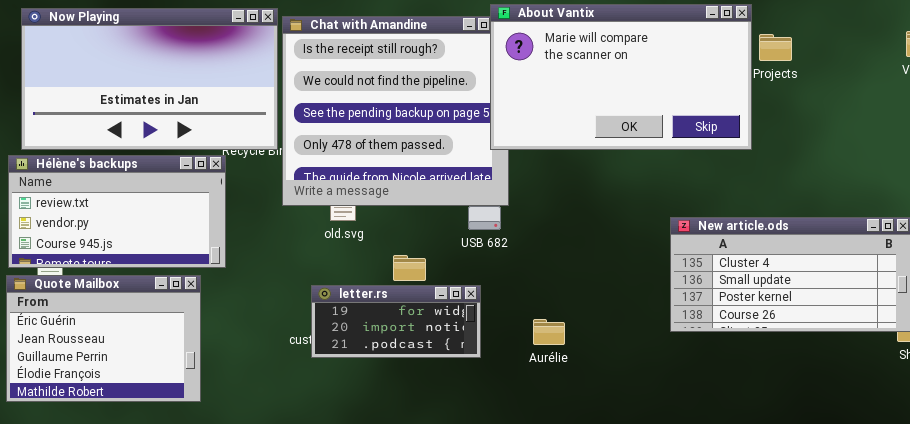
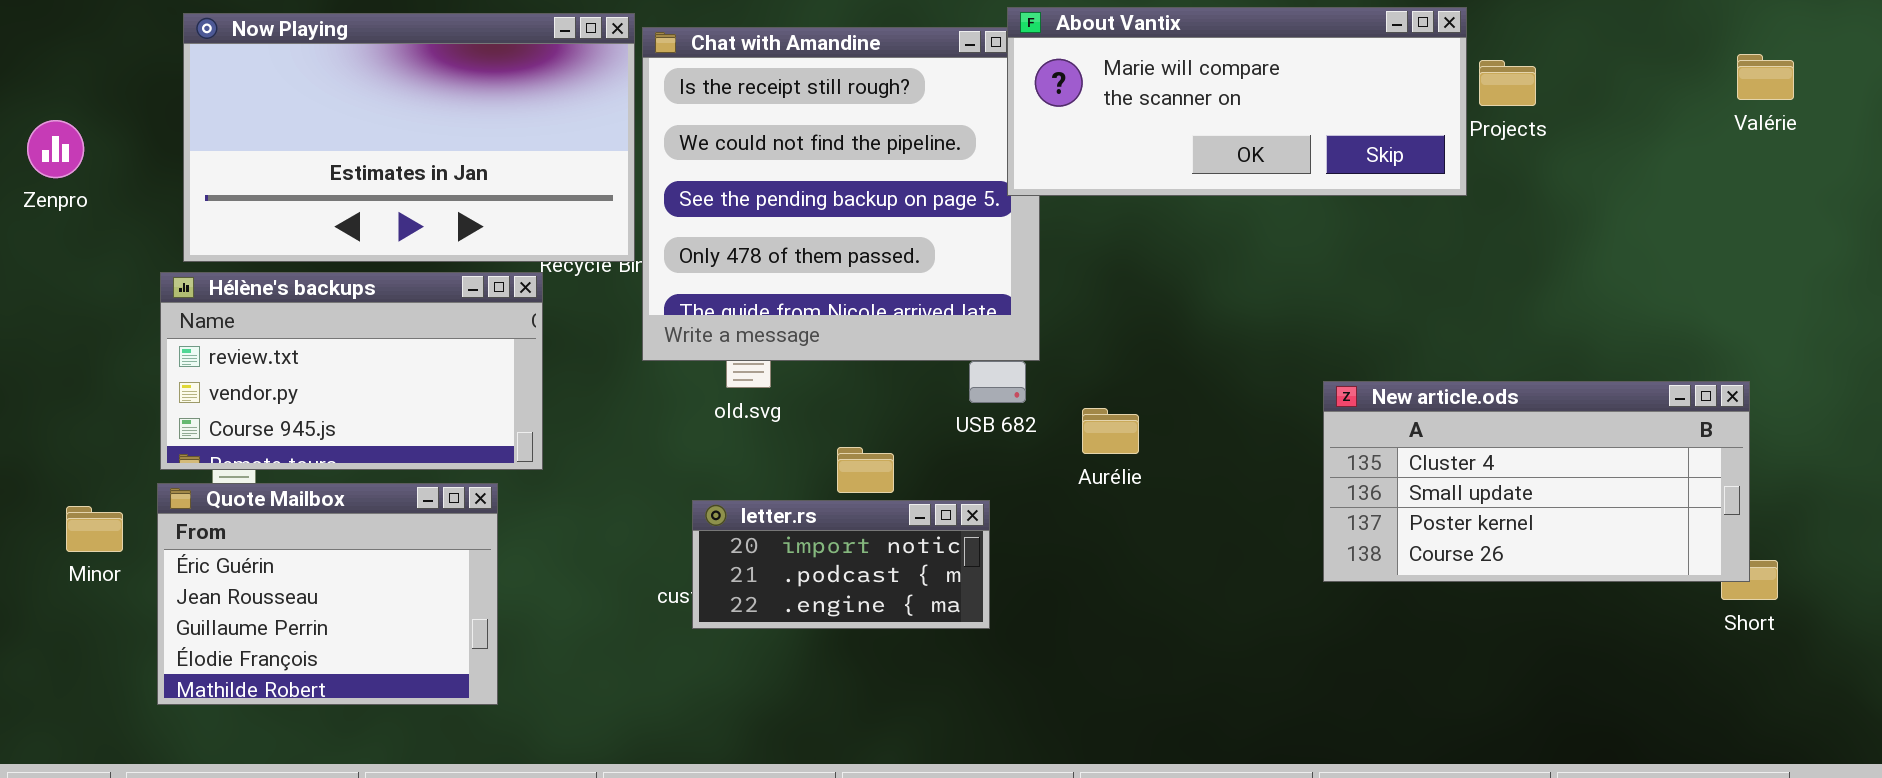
About Vantix: [490,4,752,150] -> [1007,7,1467,196], resized
letter.rs: [311,285,481,358] -> [692,500,990,629], scrolled down 1 row
Aurélie: [533,319,565,345] -> [1082,408,1139,454], moved

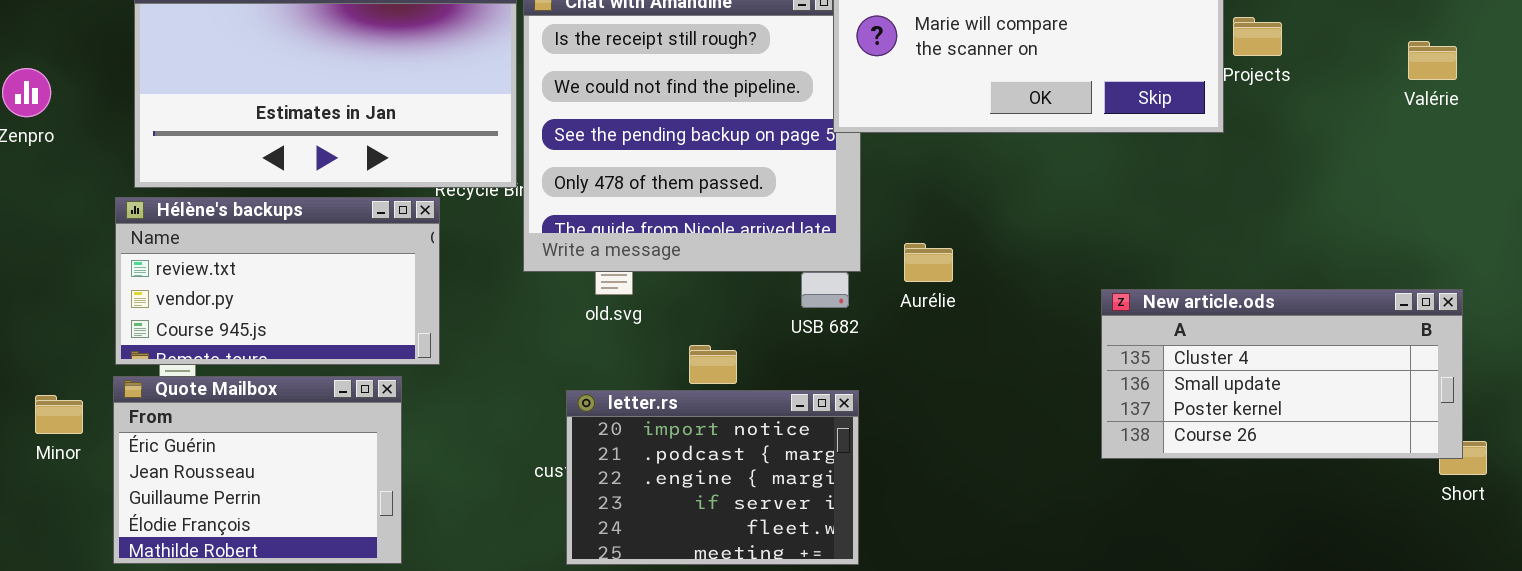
Valérie: [1737,54,1794,100] -> [1408,41,1457,80], moved
Aurélie: [1082,408,1139,454] -> [904,243,953,282], moved
letter.rs: [692,500,990,629] -> [566,390,859,565], resized

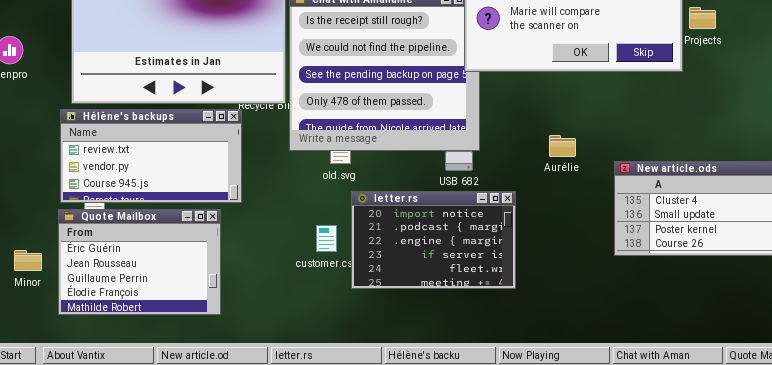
Aurélie: [904,243,953,282] -> [549,135,576,157], moved
letter.rs: [566,390,859,565] -> [351,191,516,289], moved
Minor: [35,395,83,434] -> [14,250,42,271], moved

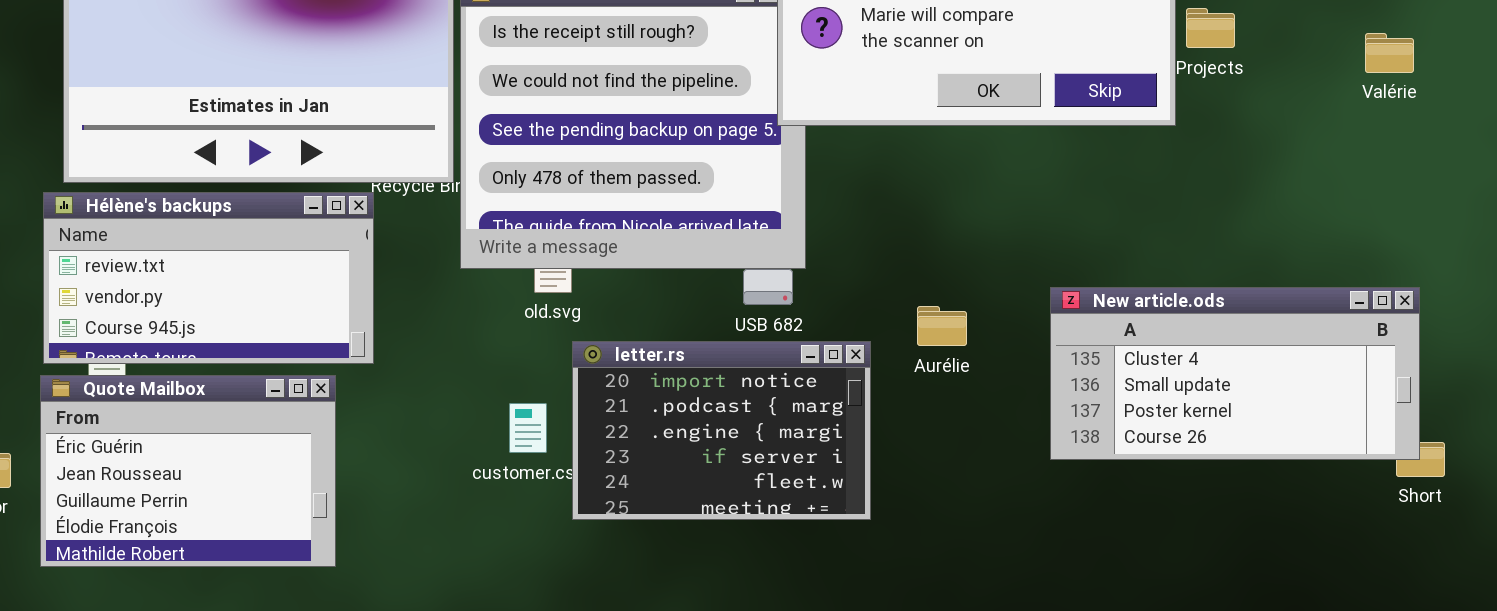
Aurélie: [549,135,576,157] -> [917,306,967,346], moved

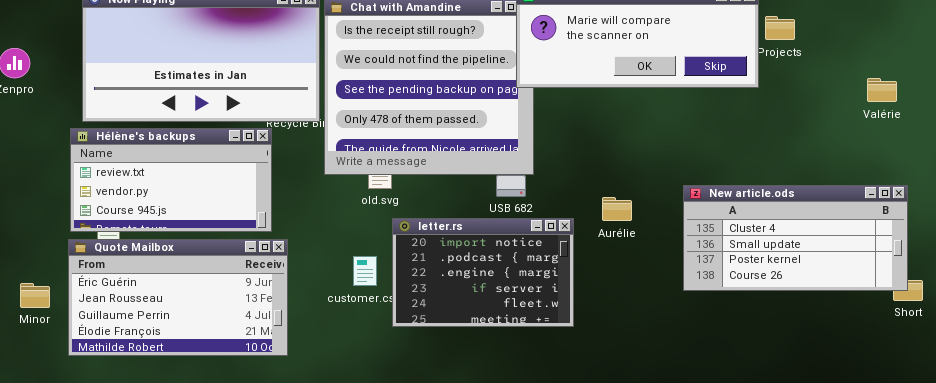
Valérie: [1365,33,1414,73] -> [867,78,897,102], moved
Quote Mailbox: [40,375,336,567] -> [68,239,288,356], resized

